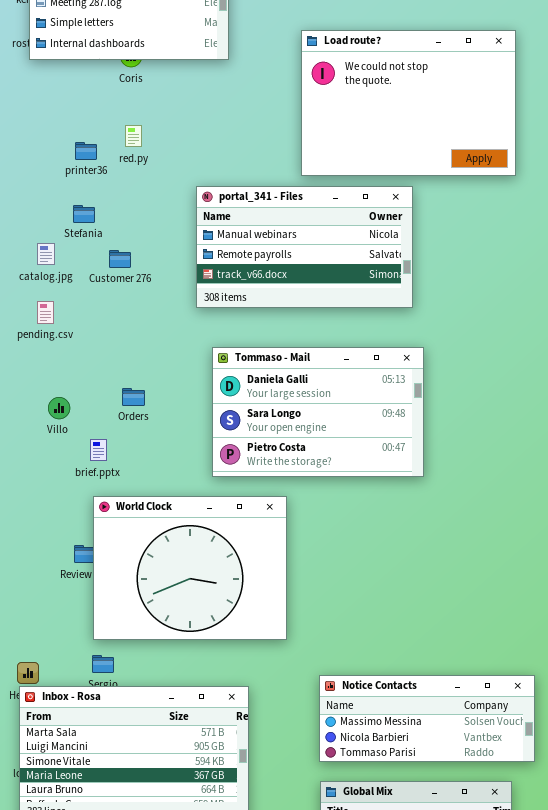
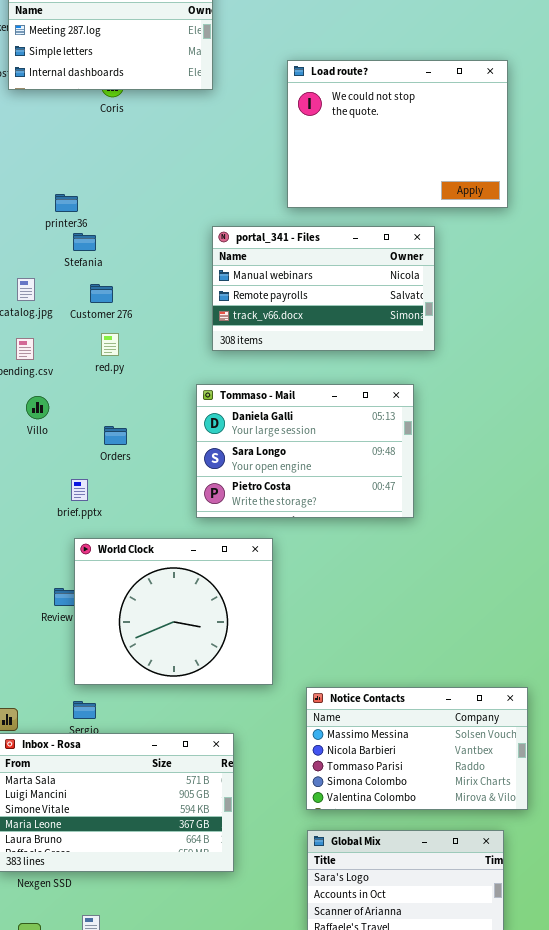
red.py: [125,125,142,147] -> [101,333,119,356], moved
printer36: [75,142,97,160] -> [55,194,78,212], moved
portal_341 - Files: [196,186,413,308] -> [212,226,435,351], moved
Stefania: [73,205,95,223] -> [73,233,96,251], moved
Villo: [48,397,70,419] -> [26,396,49,419], moved
Notice Contacts: [319,675,535,762] -> [306,687,528,810], resized

